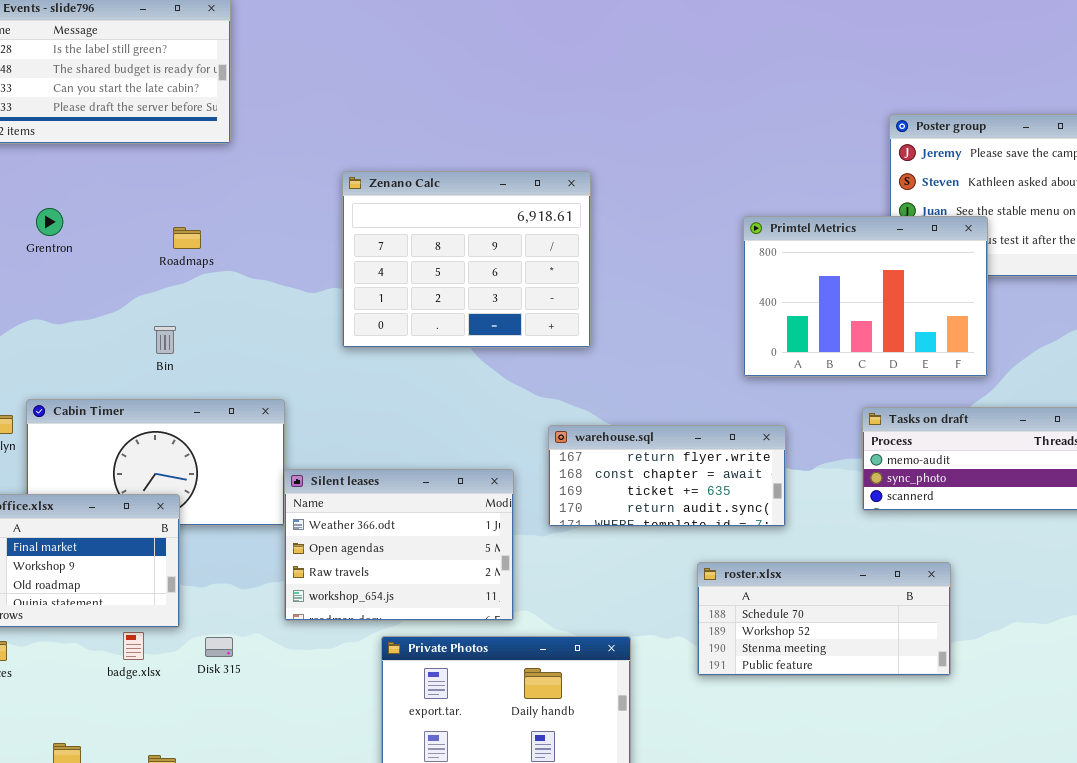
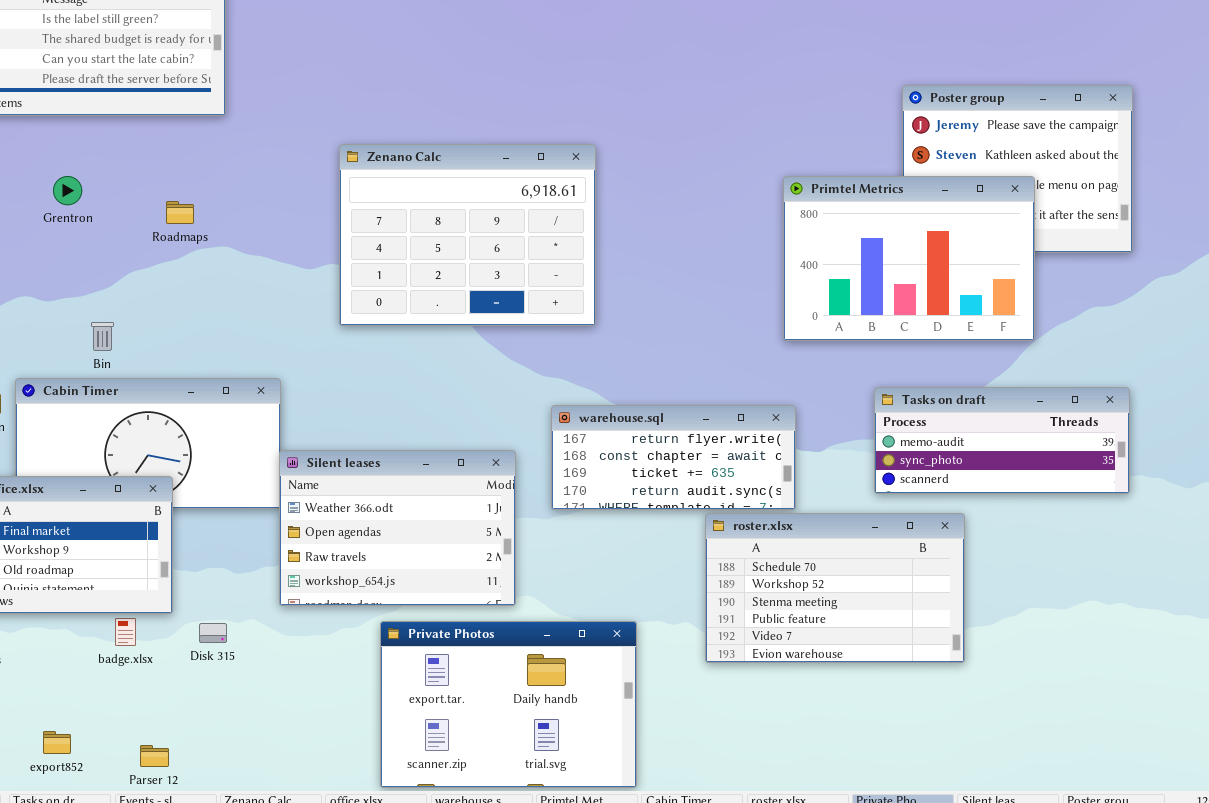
Grentron: [36,208,63,236] -> [53,176,82,205], moved
Primtel Metrics: [743,216,988,377] -> [783,176,1035,341], moved
Bin: [154,326,176,354] -> [91,322,114,351], moved
roster.xlsx: [697,562,951,676] -> [705,513,965,663], resized

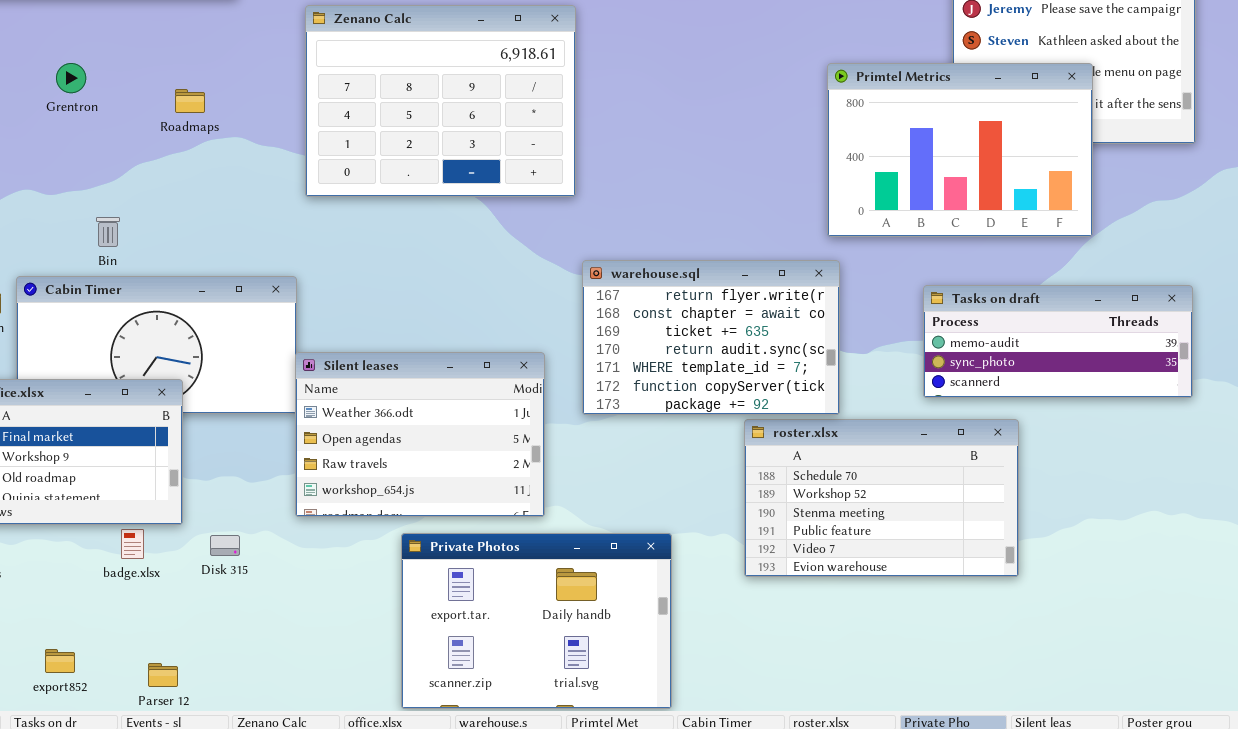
Zenano Calc: [339,144,596,326] -> [305,5,576,197], moved
warehouse.sql: [551,405,796,510] -> [582,260,840,415], resized

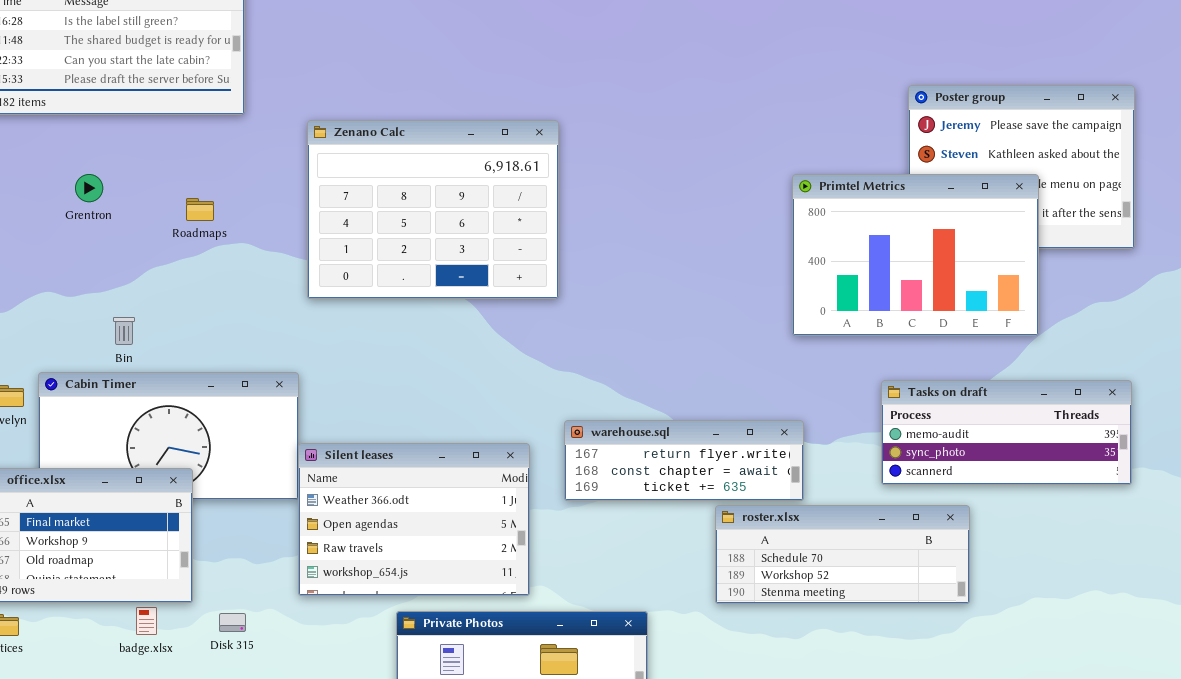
warehouse.sql: [582,260,840,415] -> [564,420,804,501], resized
roster.xlsx: [744,419,1019,577] -> [715,505,970,604], resized

